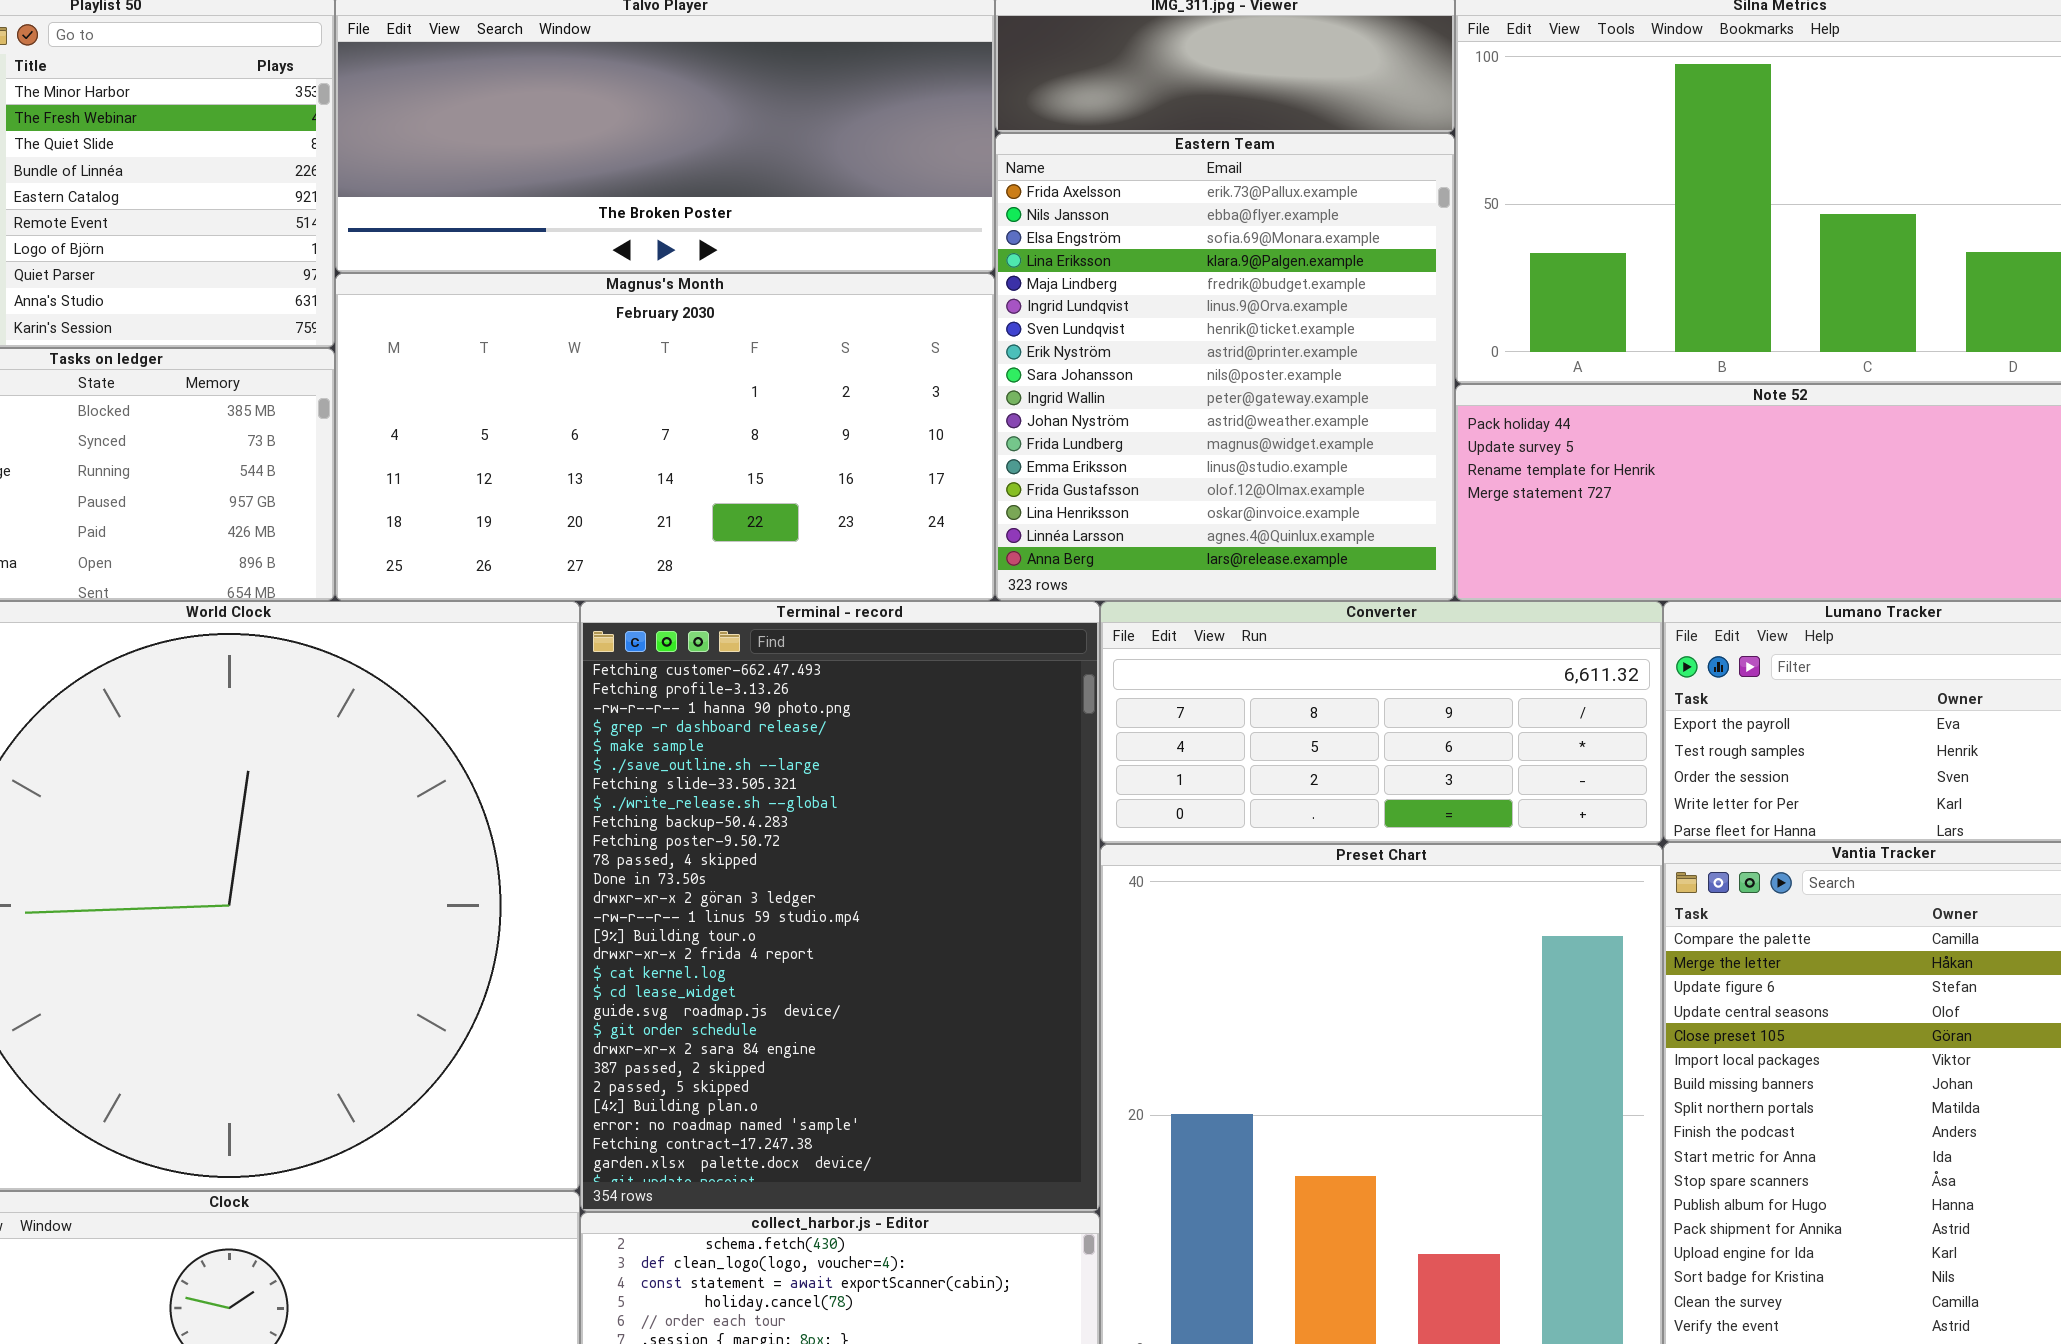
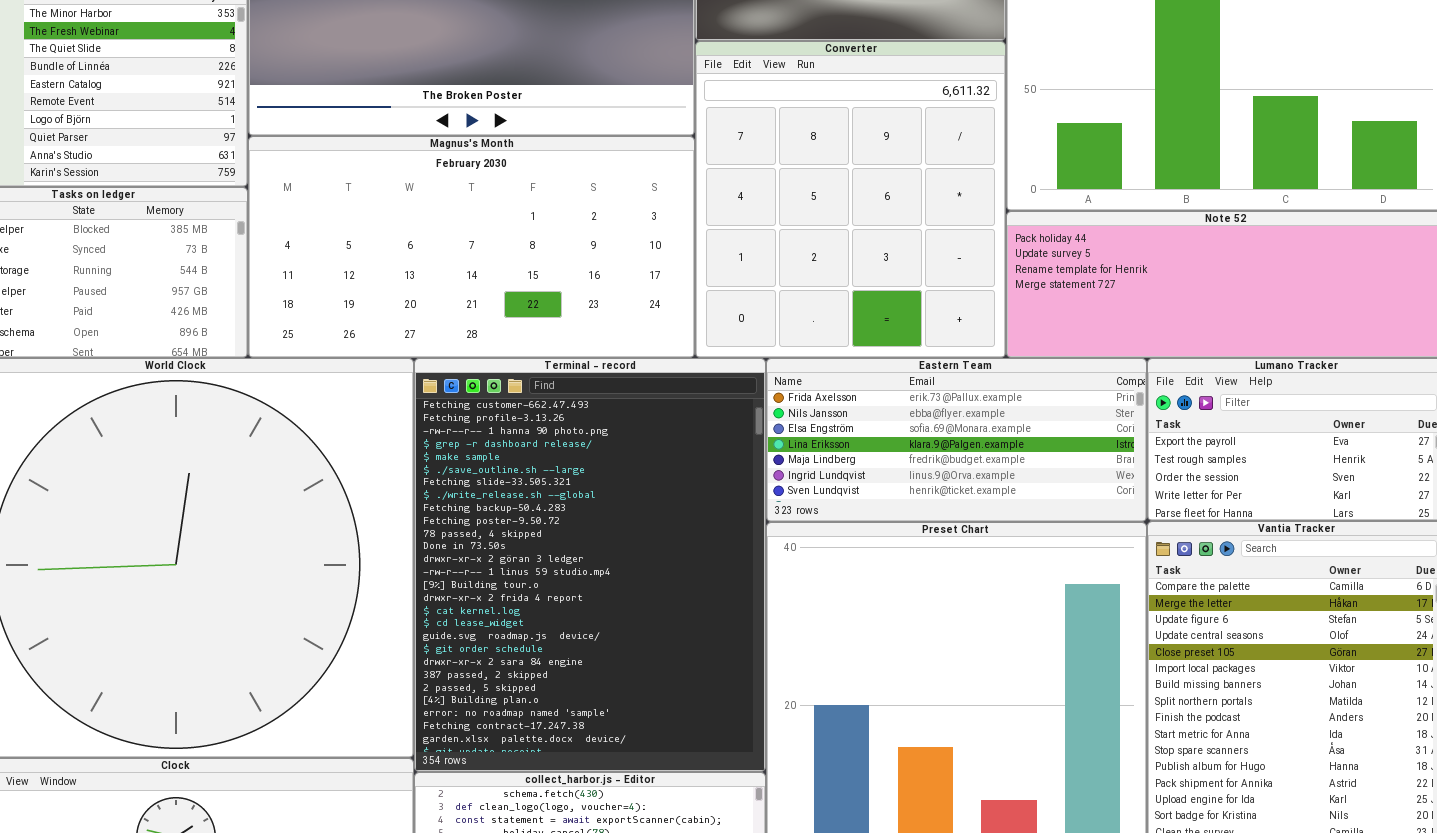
Eastern Team: [995,133,1455,601] -> [766,358,1147,522], moved, resized
Converter: [1100,601,1663,844] -> [695,41,1006,358], moved, resized

